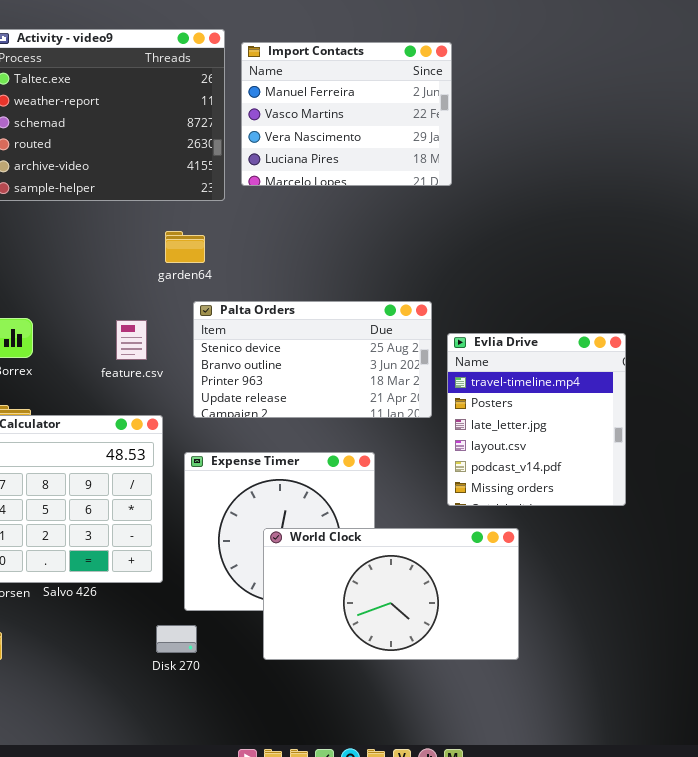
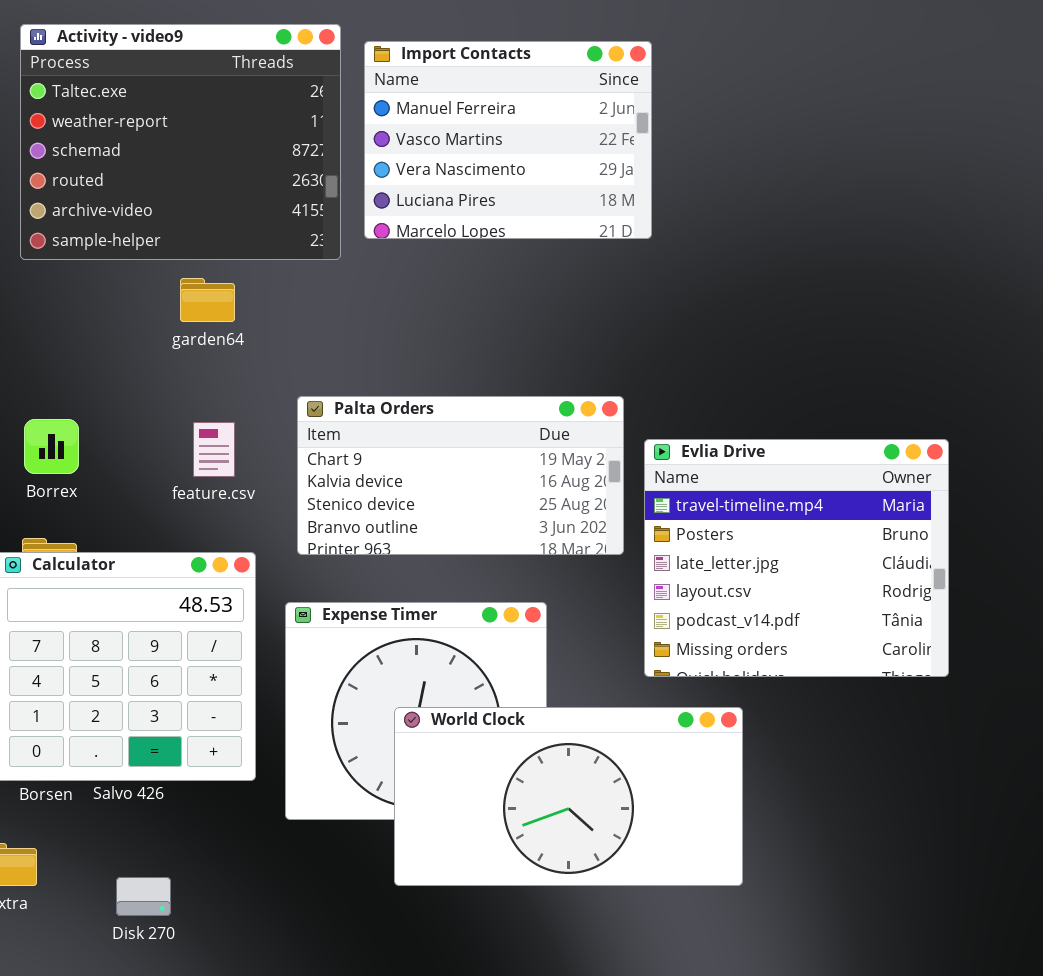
garden64: [165,231,205,263] -> [180,278,235,322], moved
Palta Orders: [193,301,432,418] -> [297,396,624,555], scrolled up 2 rows
Evlia Drive: [447,333,626,506] -> [644,439,949,677], resized
Disk 270: [156,625,197,653] -> [116,877,171,916], moved

